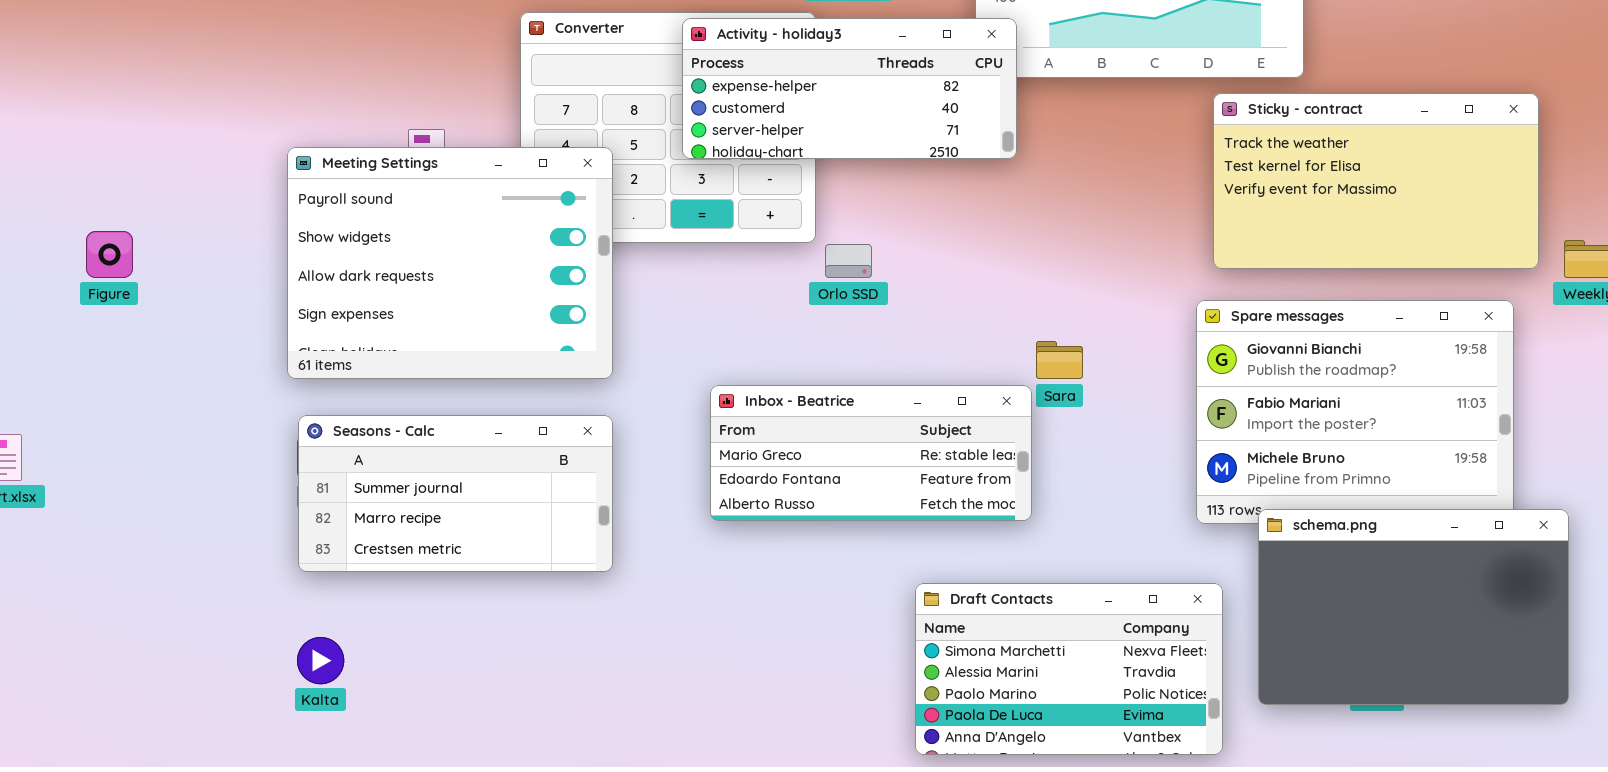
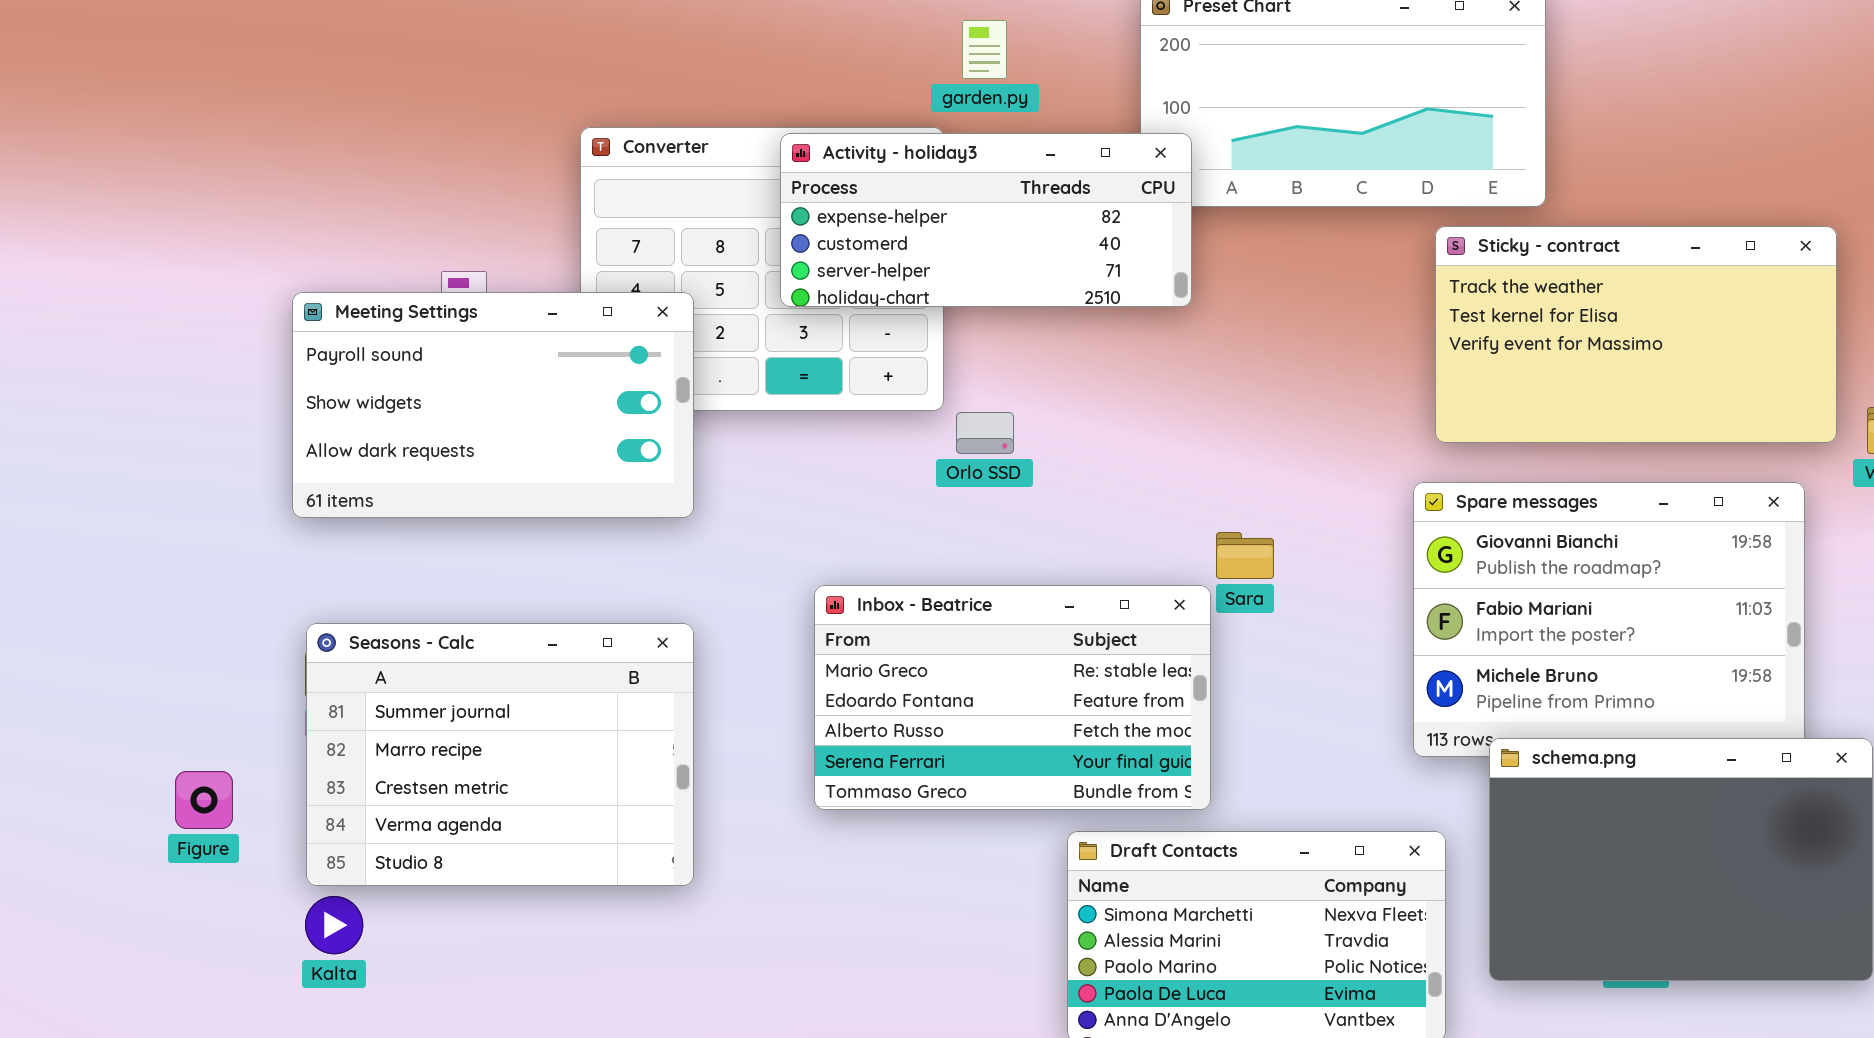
Meeting Settings: [287,147,613,379] -> [292,292,694,518], resized
Figure: [86,231,133,278] -> [175,771,233,829], moved
Inbox - Beatrice: [710,385,1032,521] -> [814,585,1211,810], resized
Seasons - Calc: [298,415,613,572] -> [306,623,694,886], resized

